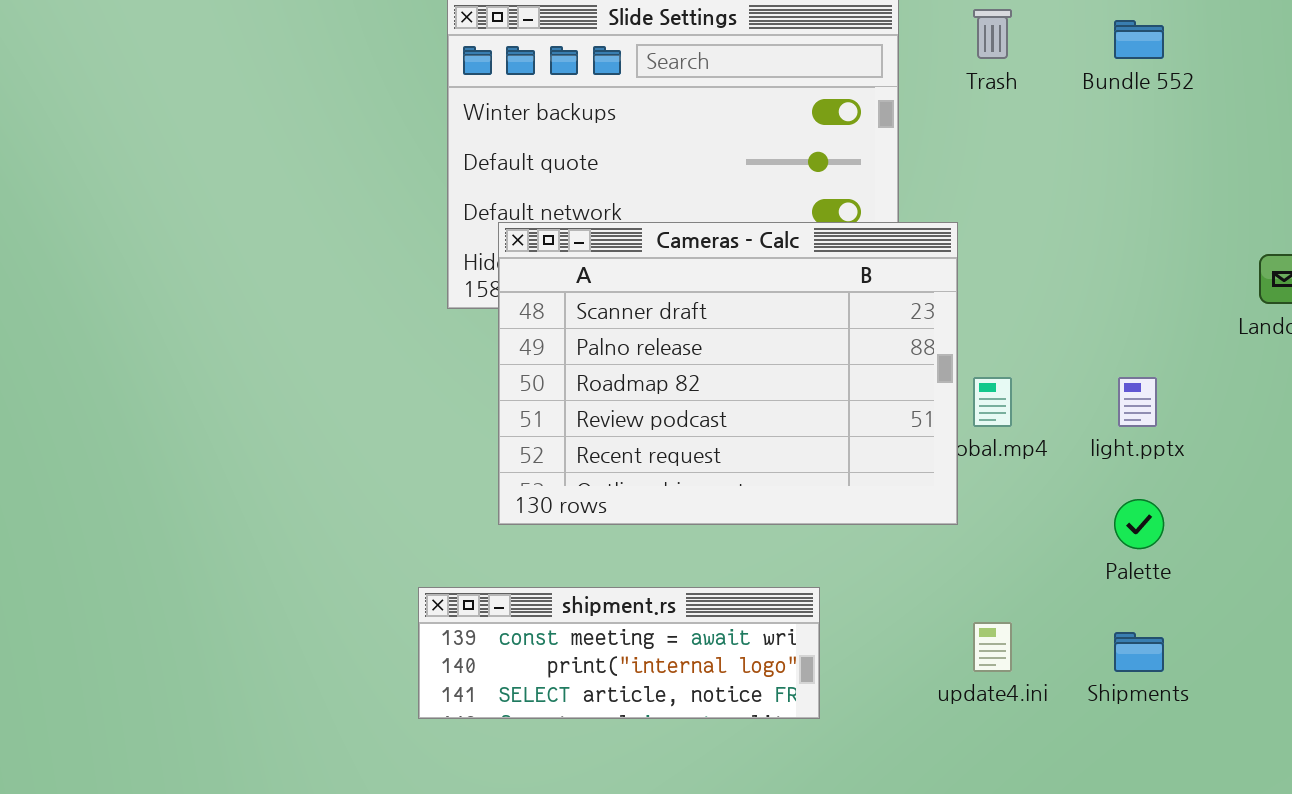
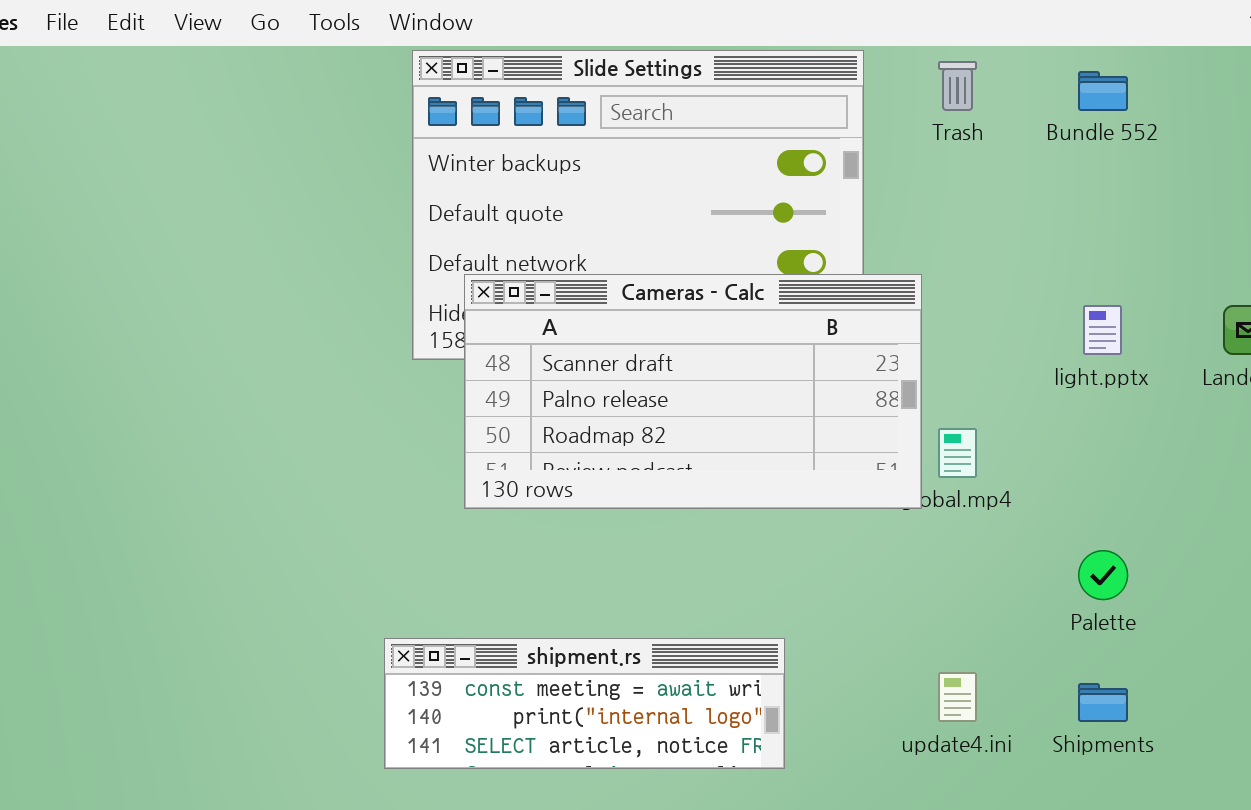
Cameras - Calc: [498,222,958,525] -> [464,274,922,509], resized
light.pptx: [1118,377,1157,427] -> [1083,305,1122,355], moved

